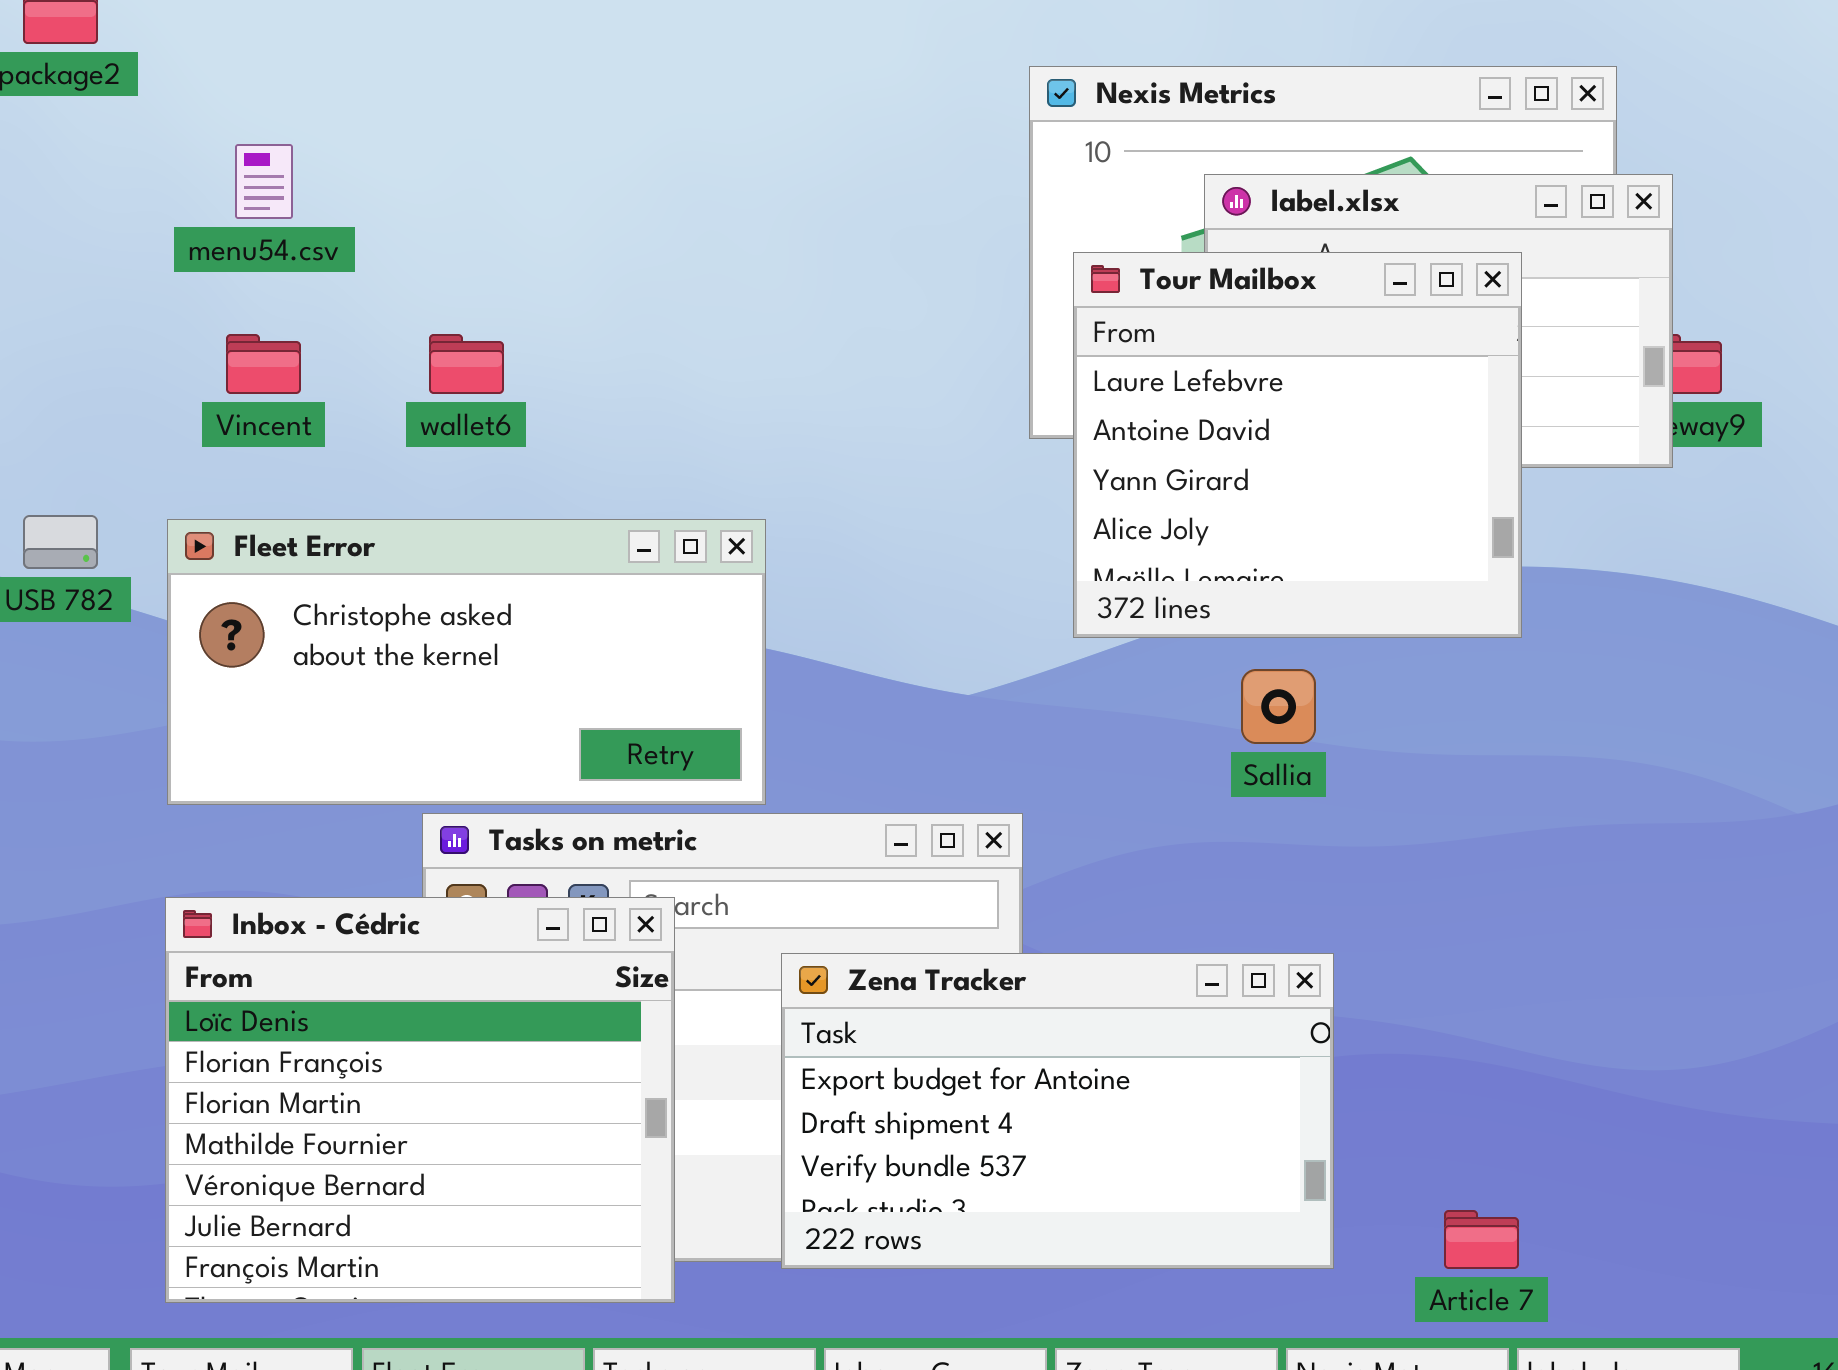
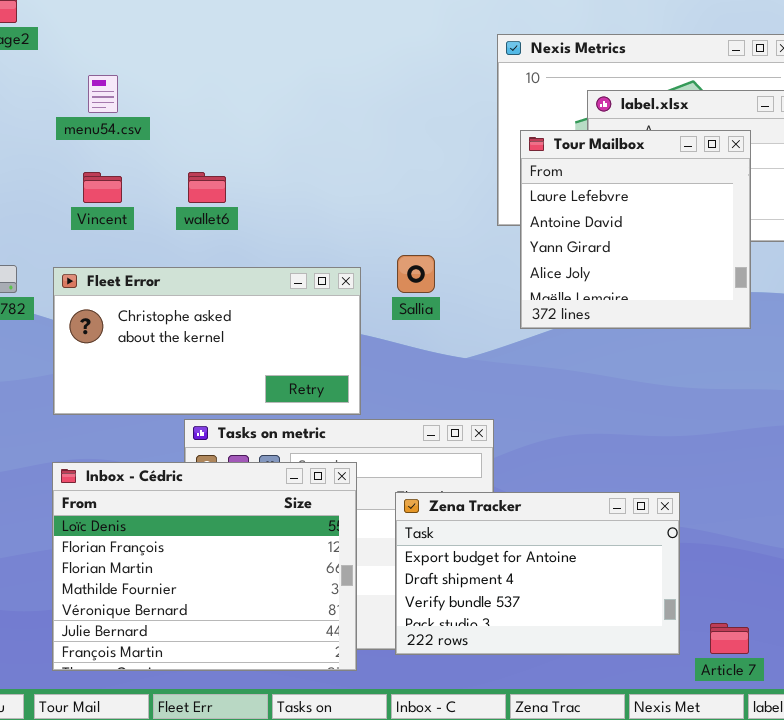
Sallia: [1241,669,1316,744] -> [397,255,435,293], moved
Inbox - Cédric: [165,897,675,1303] -> [52,462,357,671], resized
Zena Tracker: [781,953,1334,1269] -> [395,492,680,655], moved

